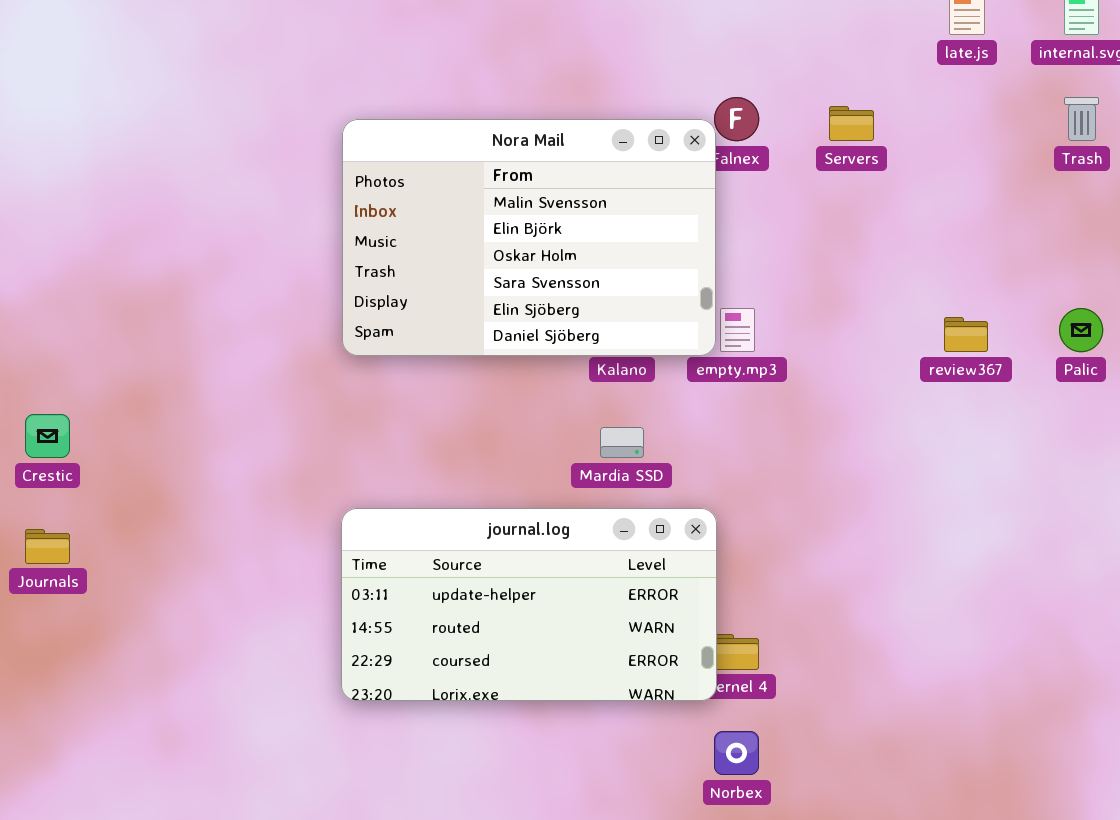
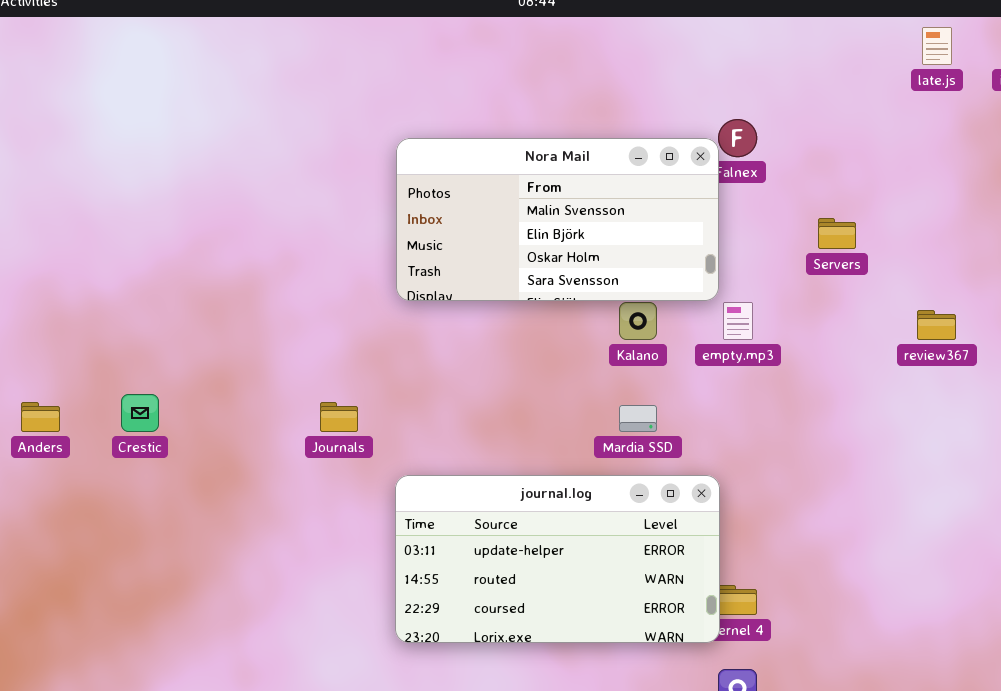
Servers: [829,106,874,141] -> [818,218,856,249], moved
Nora Mail: [342,119,716,356] -> [396,138,719,301], resized
Journals: [25,529,70,564] -> [320,402,358,432], moved

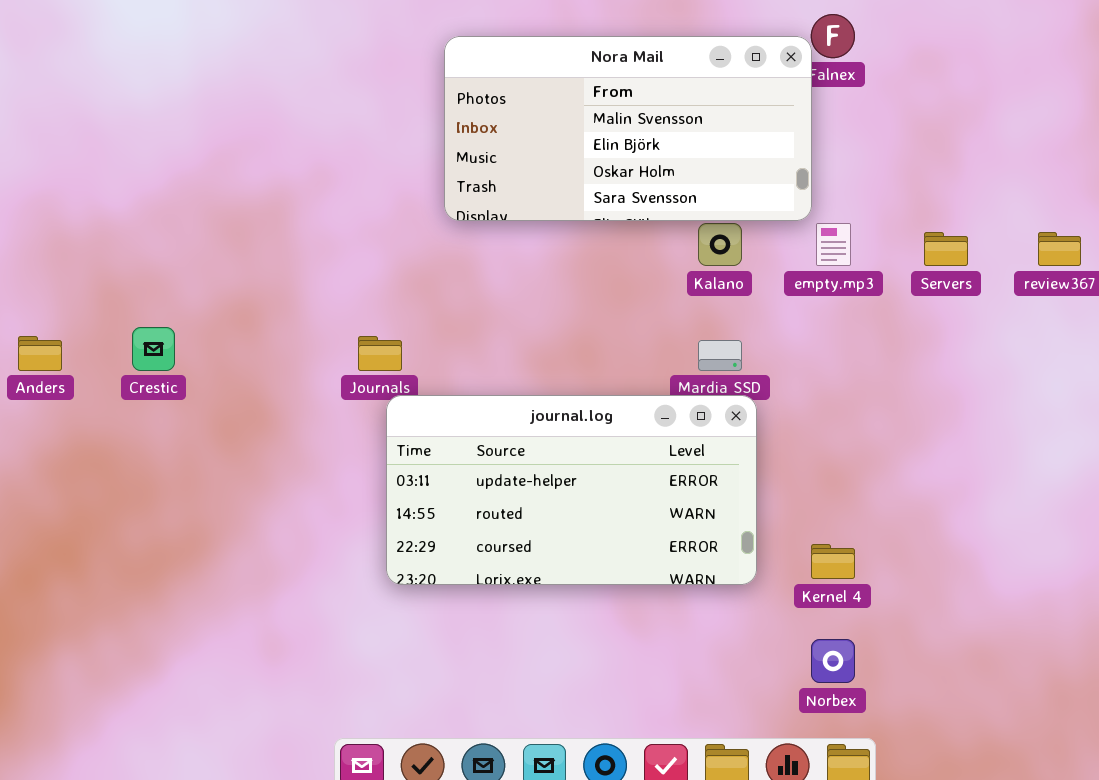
Servers: [818,218,856,249] -> [924,232,968,266], moved
journal.log: [395,475,720,643] -> [386,395,757,585], moved

